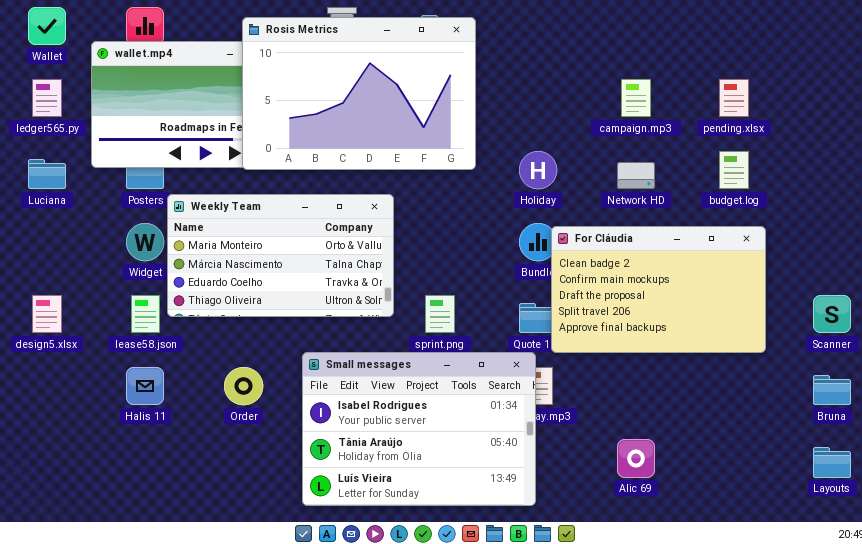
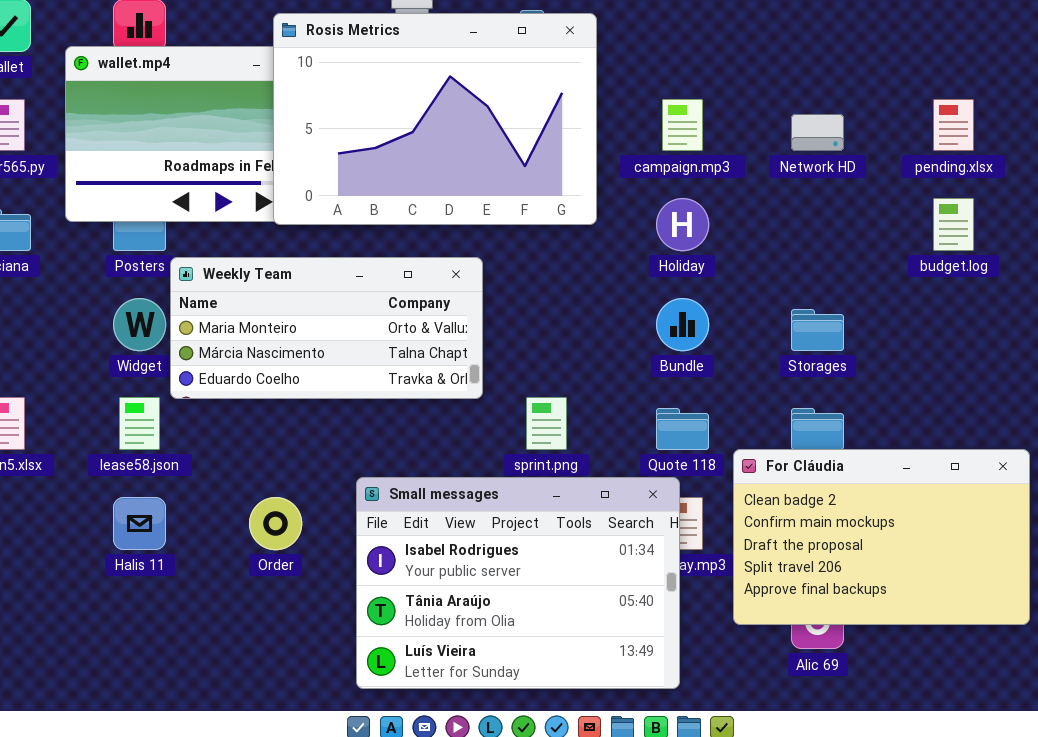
campaign.mp3: [621,79,651,117] -> [662,99,703,151], moved
Network HD: [617,162,655,189] -> [791,114,844,151], moved
Weekly Team: [167,194,394,317] -> [170,257,483,399], resized
For Cláudia: [551,226,766,353] -> [733,449,1030,625], moved

